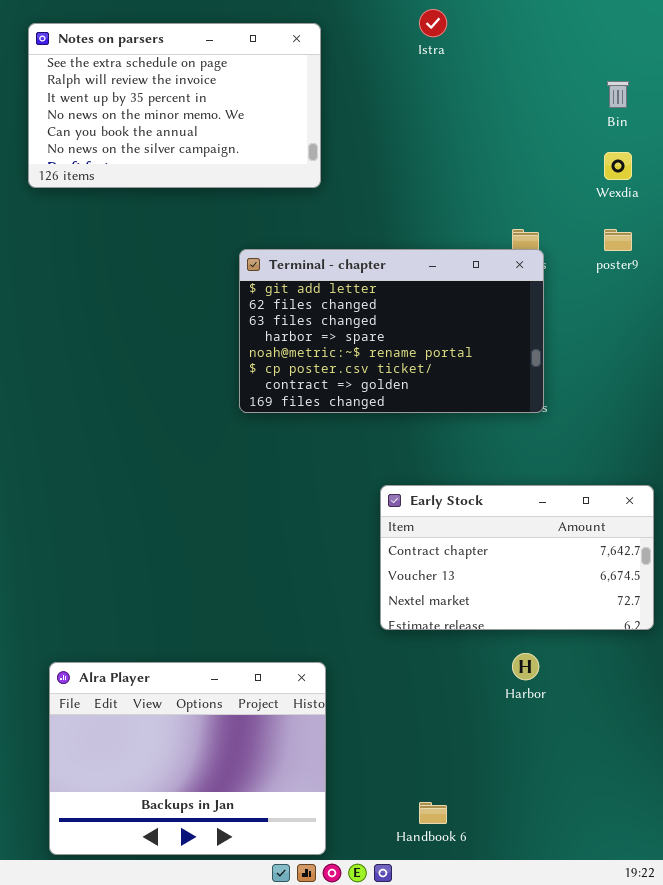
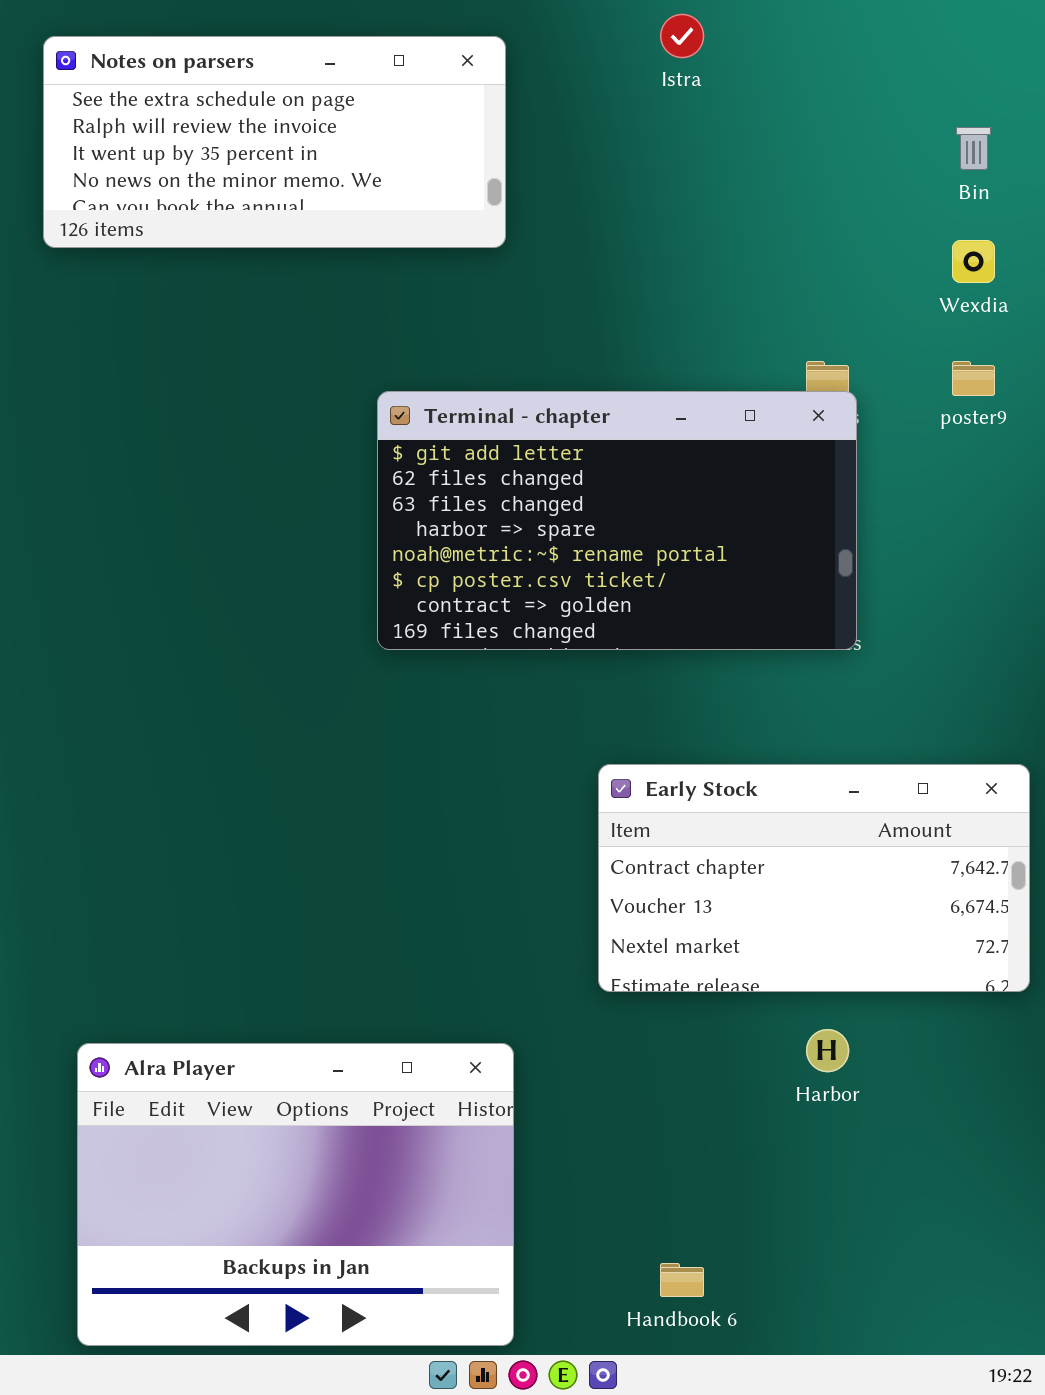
Notes on parsers: [28,23,321,188] -> [43,36,506,248], resized

